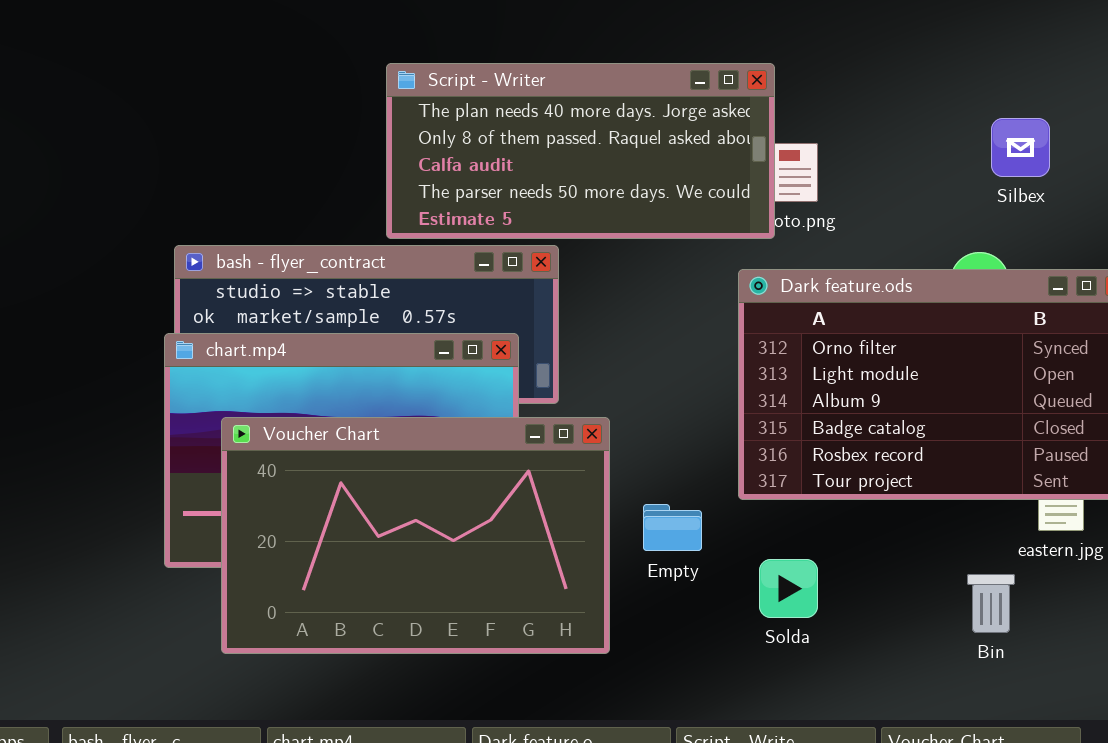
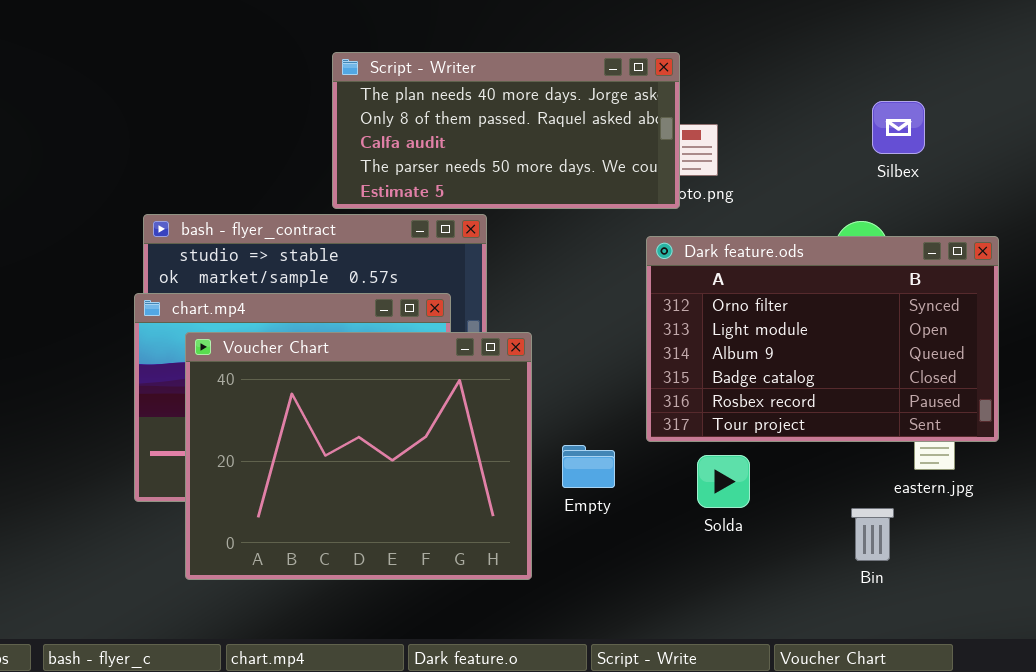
Voucher Chart: [221,417,610,654] -> [185,332,532,580], resized
Solda: [759,559,818,618] -> [697,455,750,508], moved

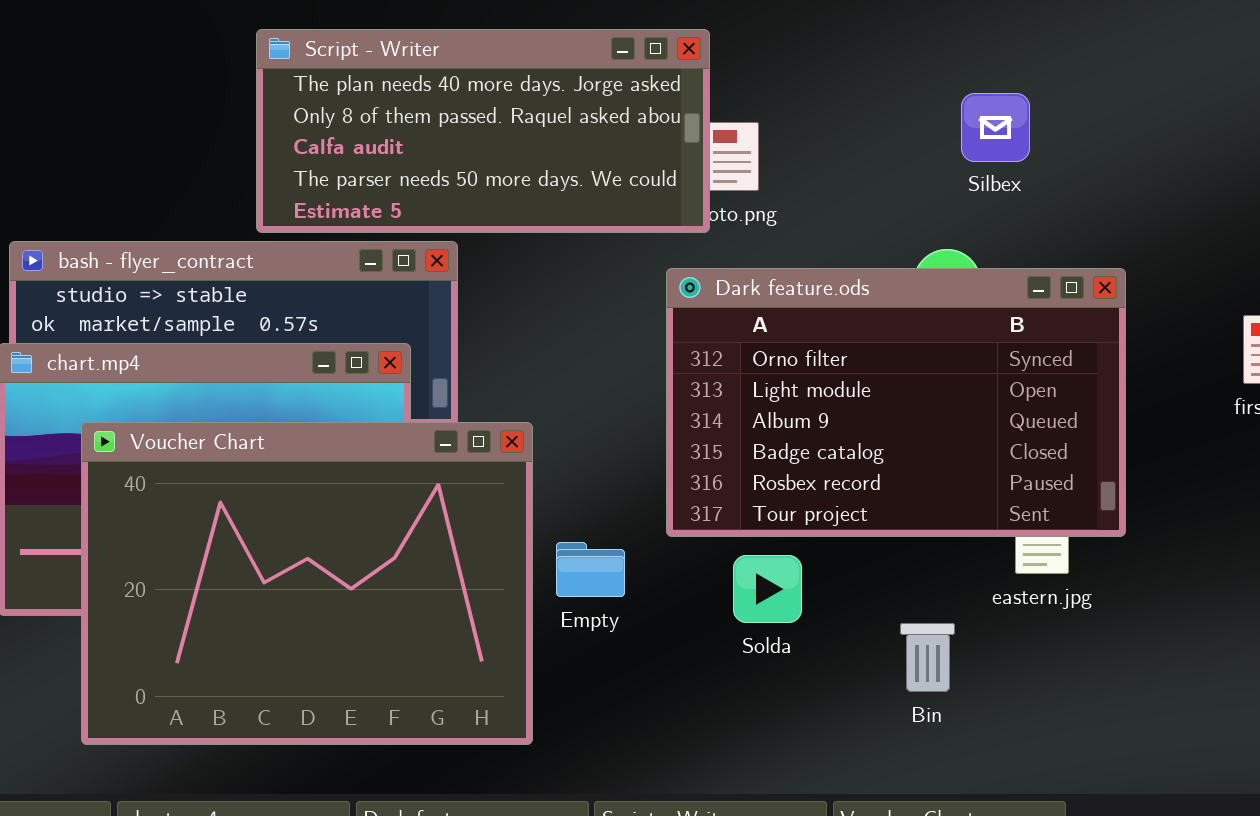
Voucher Chart: [185,332,532,580] -> [81,422,533,745], moved
Bin: [851,508,894,561] -> [900,623,955,692], moved

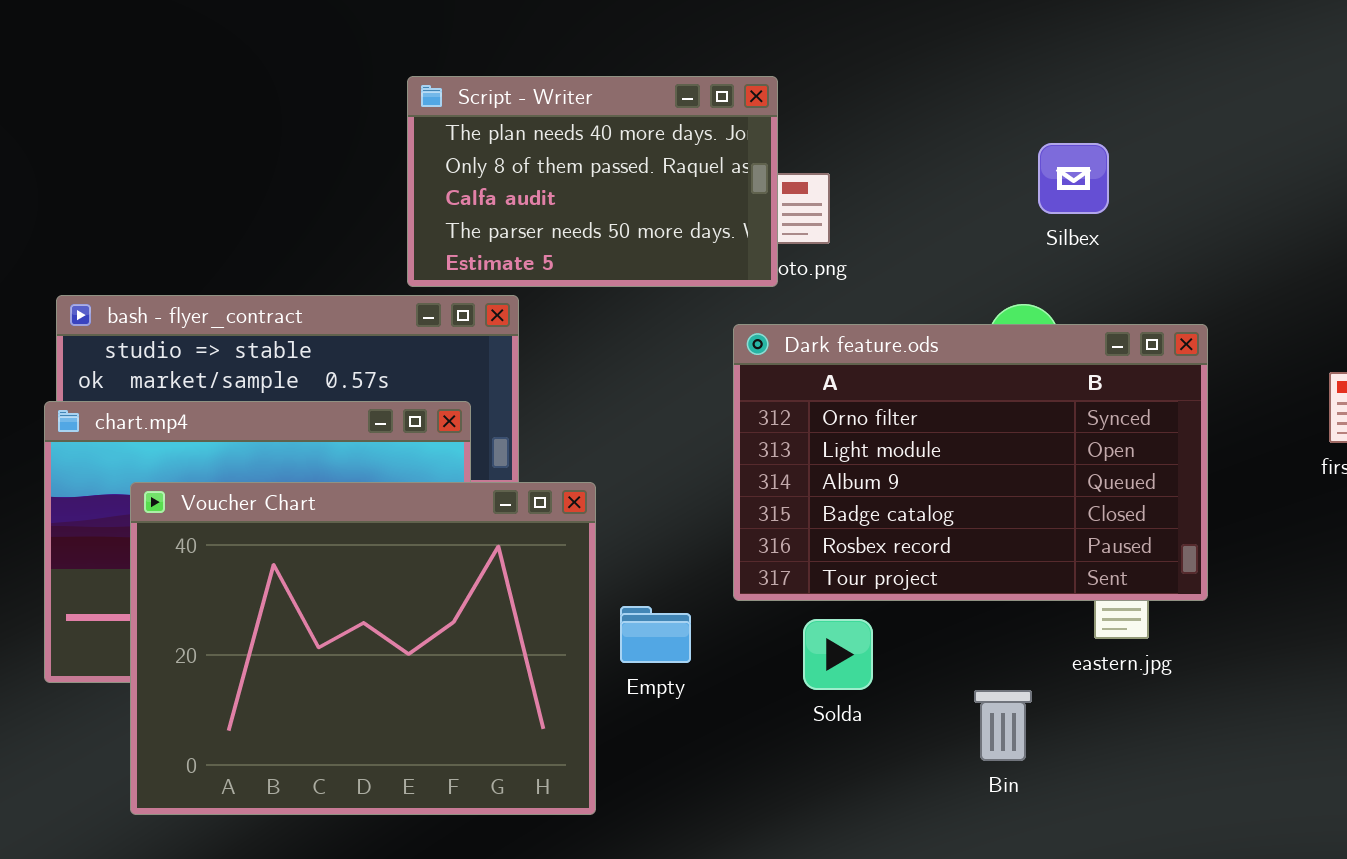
Script - Writer: [256,29,710,233] -> [407,76,778,287], resized

